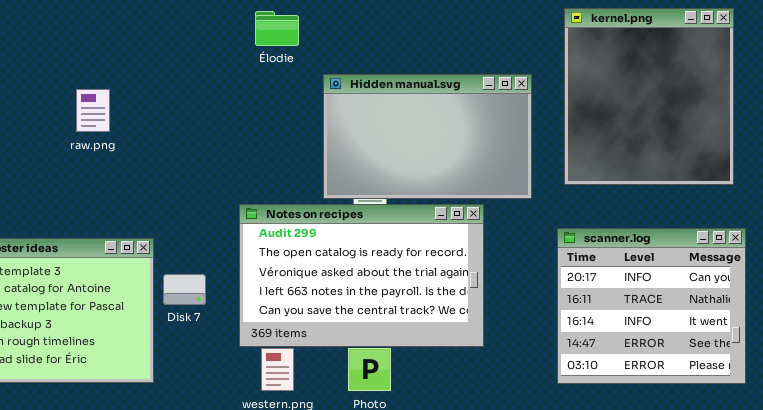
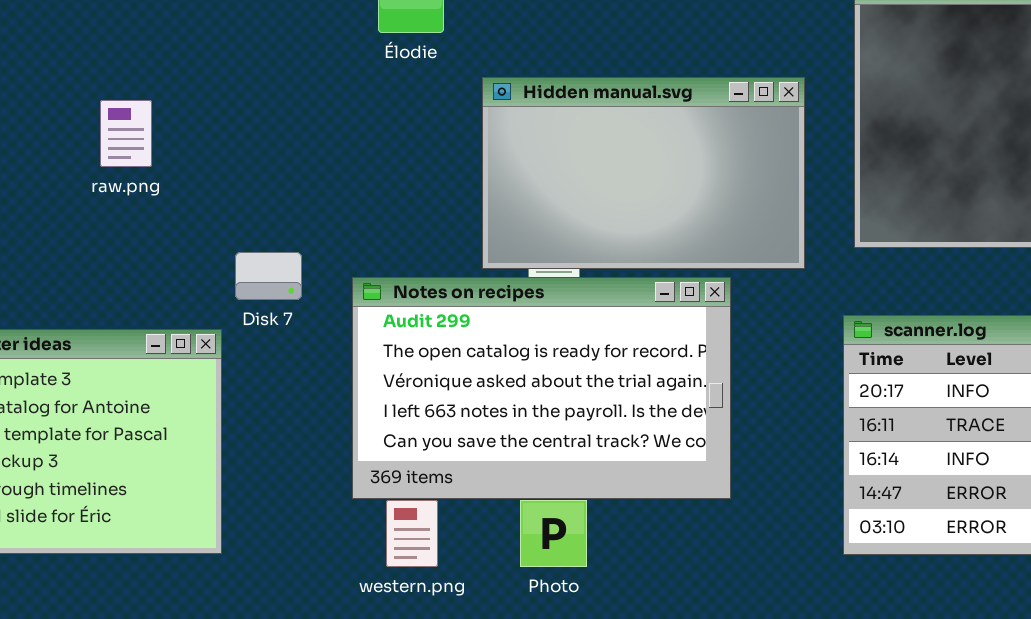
Disk 7: [163,274,206,305] -> [235,252,302,300], moved

